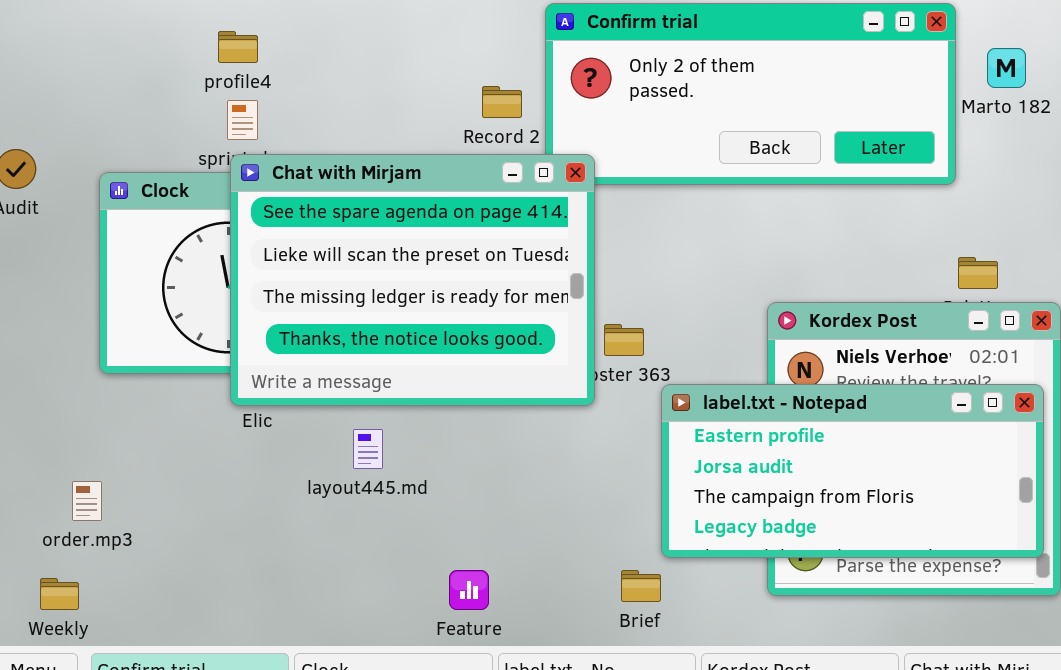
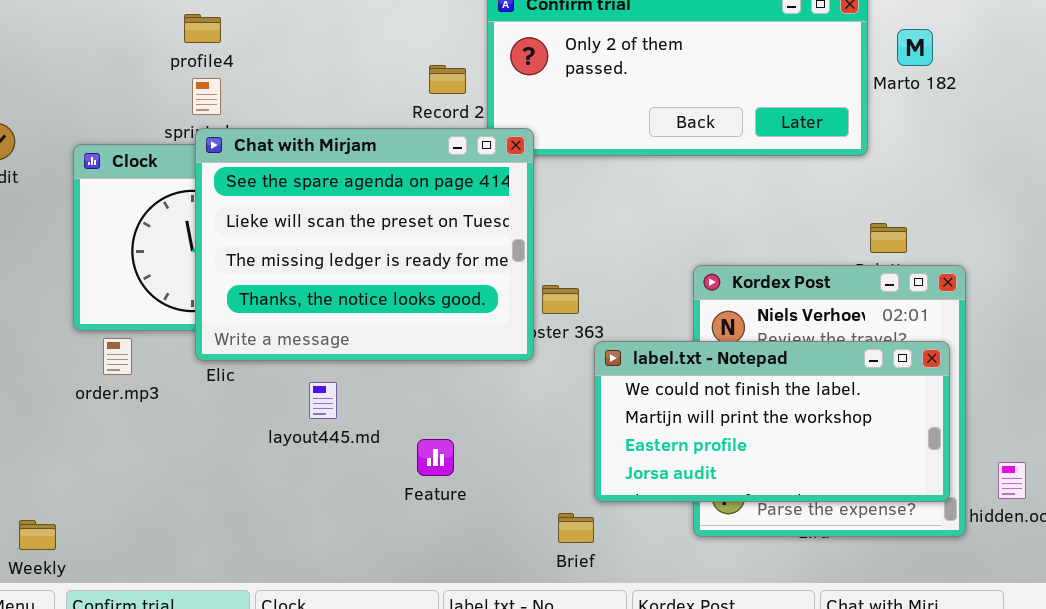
label.txt - Notepad: [661,384,1044,558] -> [594,341,950,502], scrolled up 2 rows
order.mp3: [72,481,102,521] -> [103,338,132,375], moved
Feature: [449,570,489,610] -> [417,439,454,476], moved

